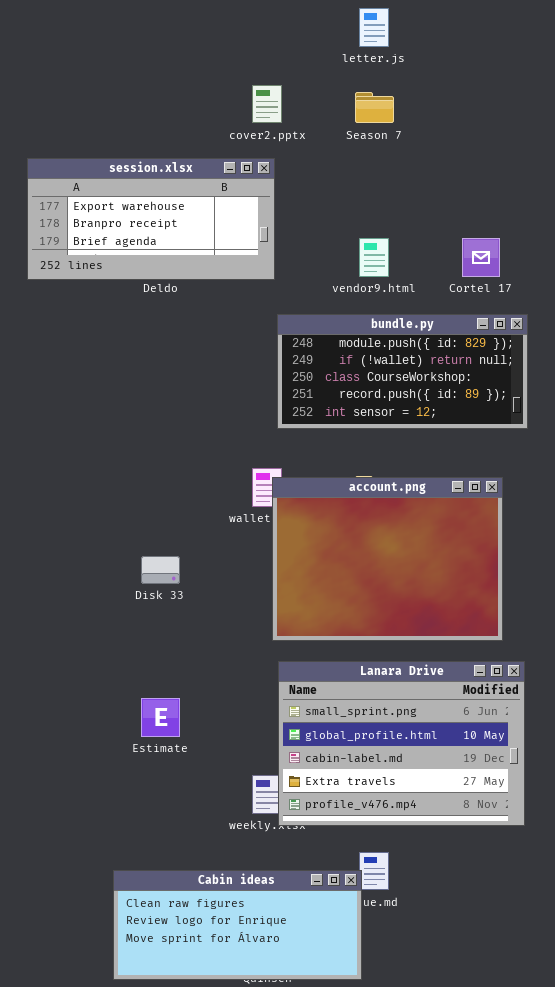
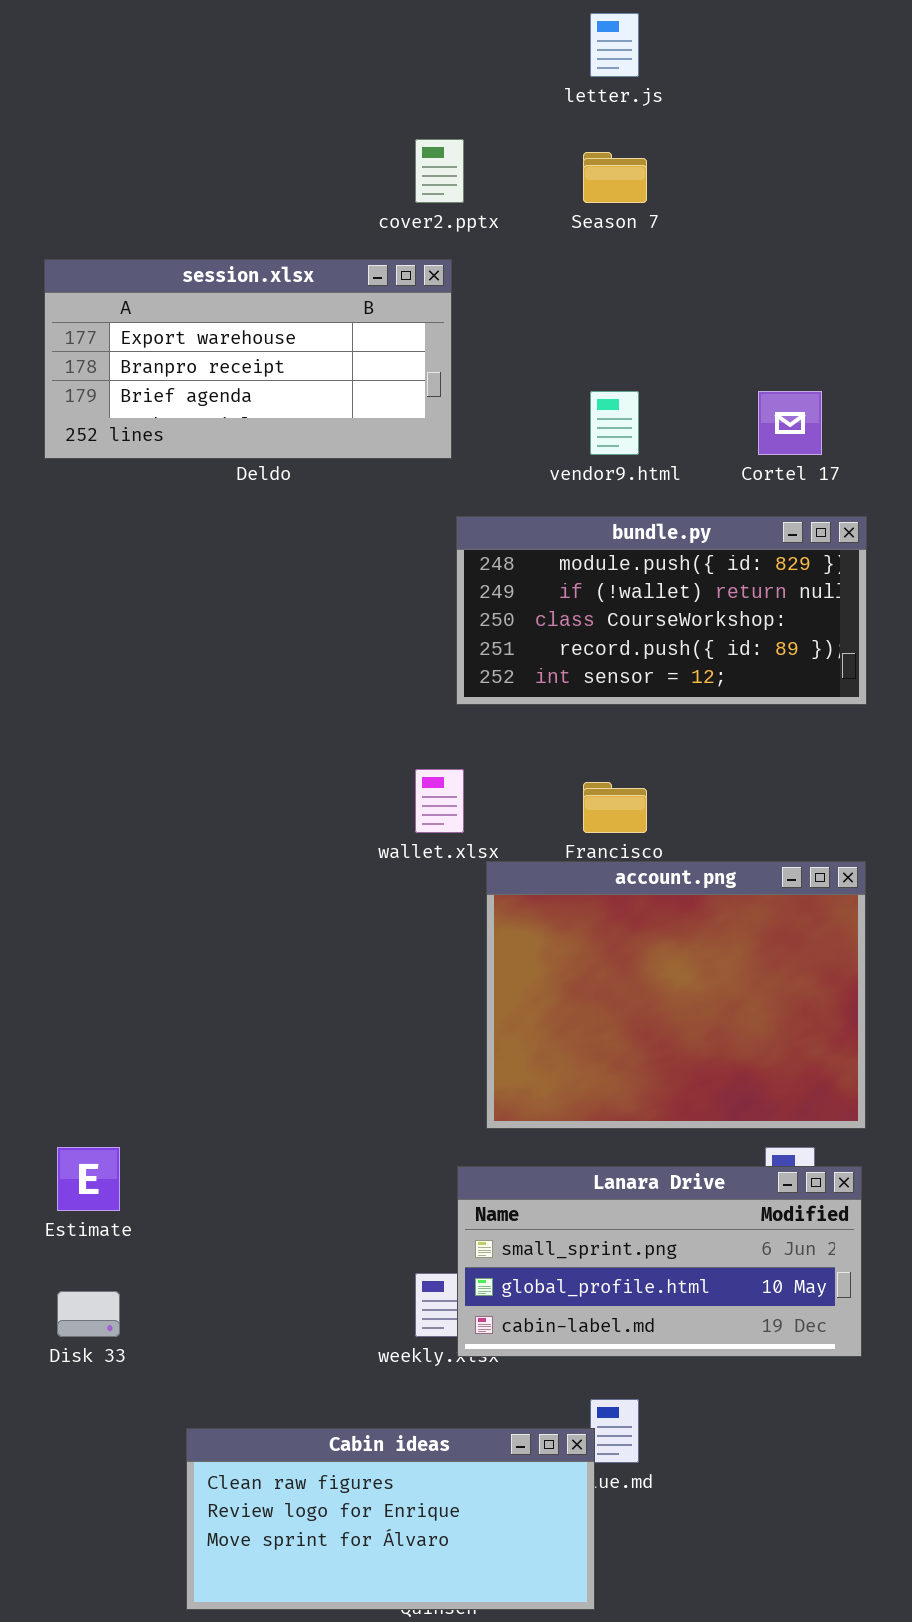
account.png: [272,477,503,641] -> [486,861,866,1129], moved
Disk 33: [141,556,180,584] -> [57,1291,120,1337], moved
Lanara Drive: [278,661,525,826] -> [457,1166,862,1357], resized
Estimate: [141,698,180,737] -> [57,1147,120,1211], moved

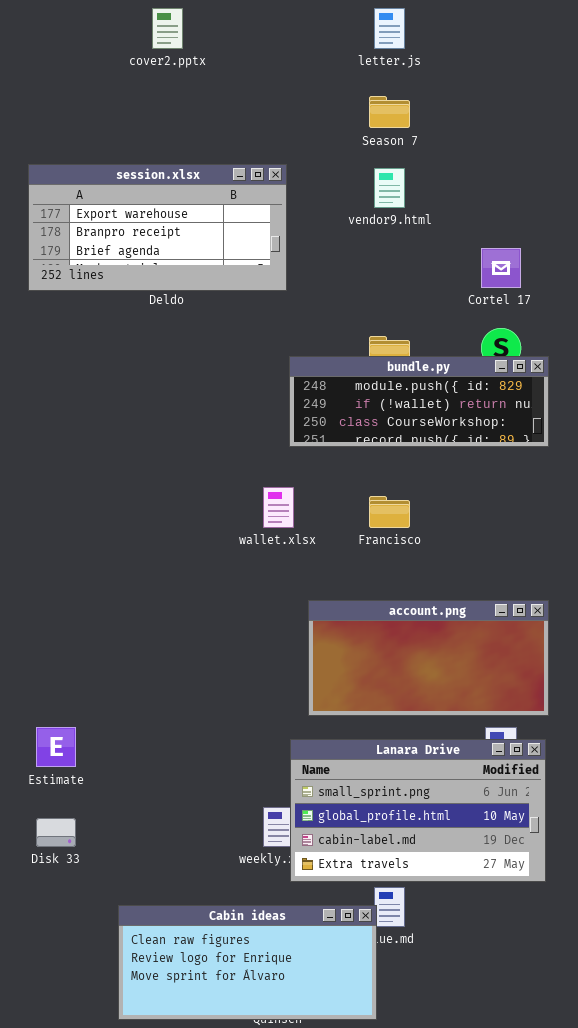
cover2.pptx: [415,139,464,203] -> [152,8,183,49], moved
vendor9.html: [590,391,639,455] -> [374,168,405,208], moved
bundle.py: [456,516,867,705] -> [289,356,549,447], resized
account.png: [486,861,866,1129] -> [308,600,549,716], resized
Lanara Drive: [457,1166,862,1357] -> [290,739,546,882], resized

